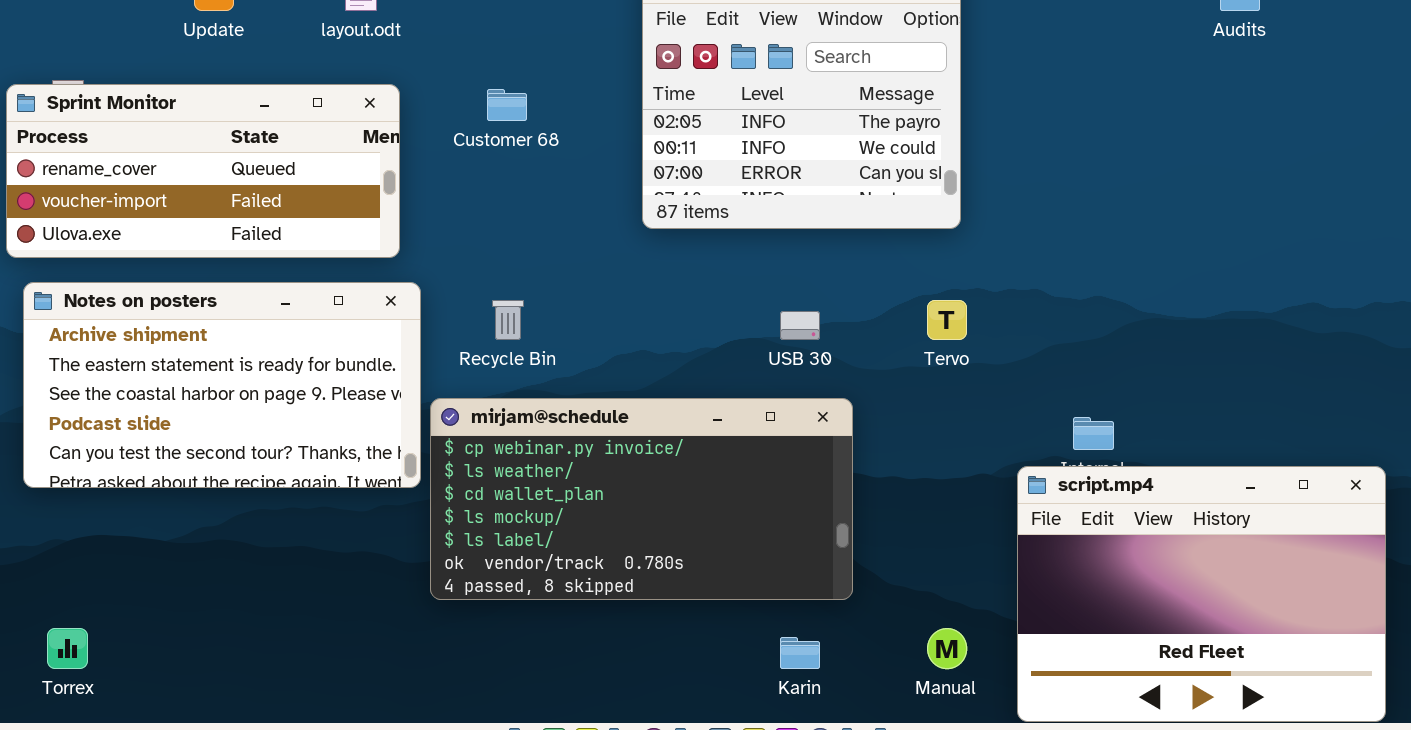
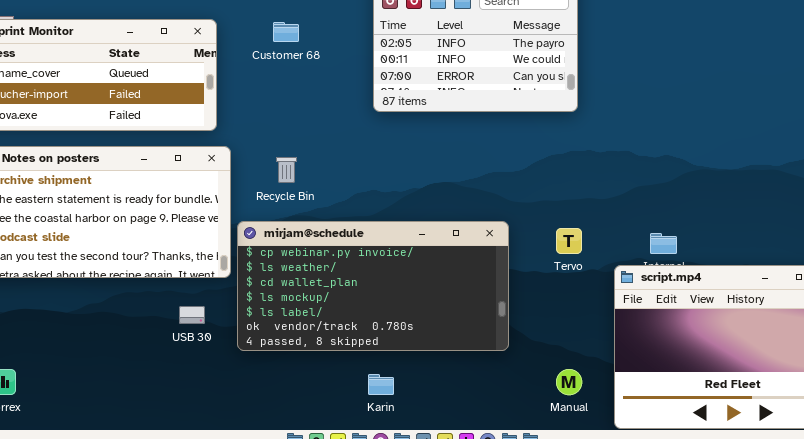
Tervo: [927,300,967,340] -> [556,228,582,254], moved
USB 30: [780,311,820,340] -> [179,306,205,324], moved
Karin: [780,637,820,669] -> [368,374,394,395], moved

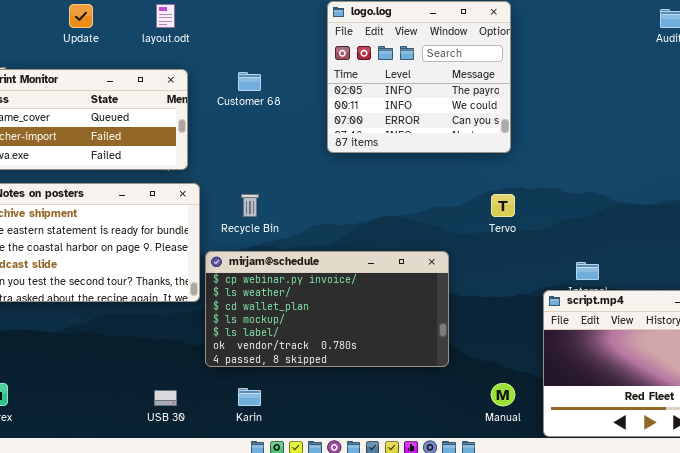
Tervo: [556,228,582,254] -> [491,194,515,217], moved
USB 30: [179,306,205,324] -> [154,390,177,406], moved
Karin: [368,374,394,395] -> [238,388,261,406], moved

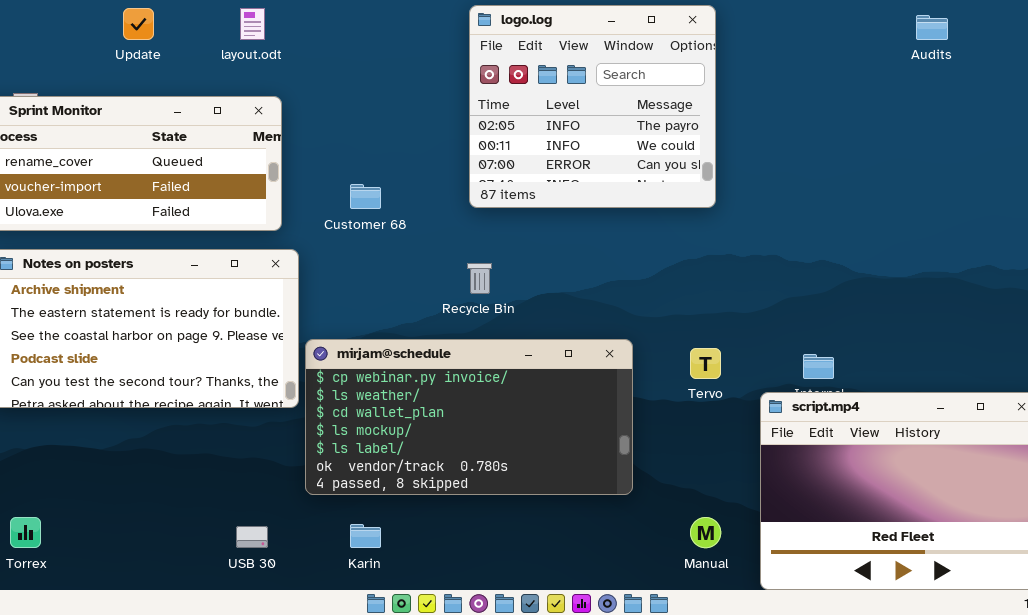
Customer 68: [238,72,261,91] -> [350,184,381,209], moved
Recycle Bin: [241,194,259,217] -> [467,263,492,294], moved
Tervo: [491,194,515,217] -> [690,348,721,379], moved

